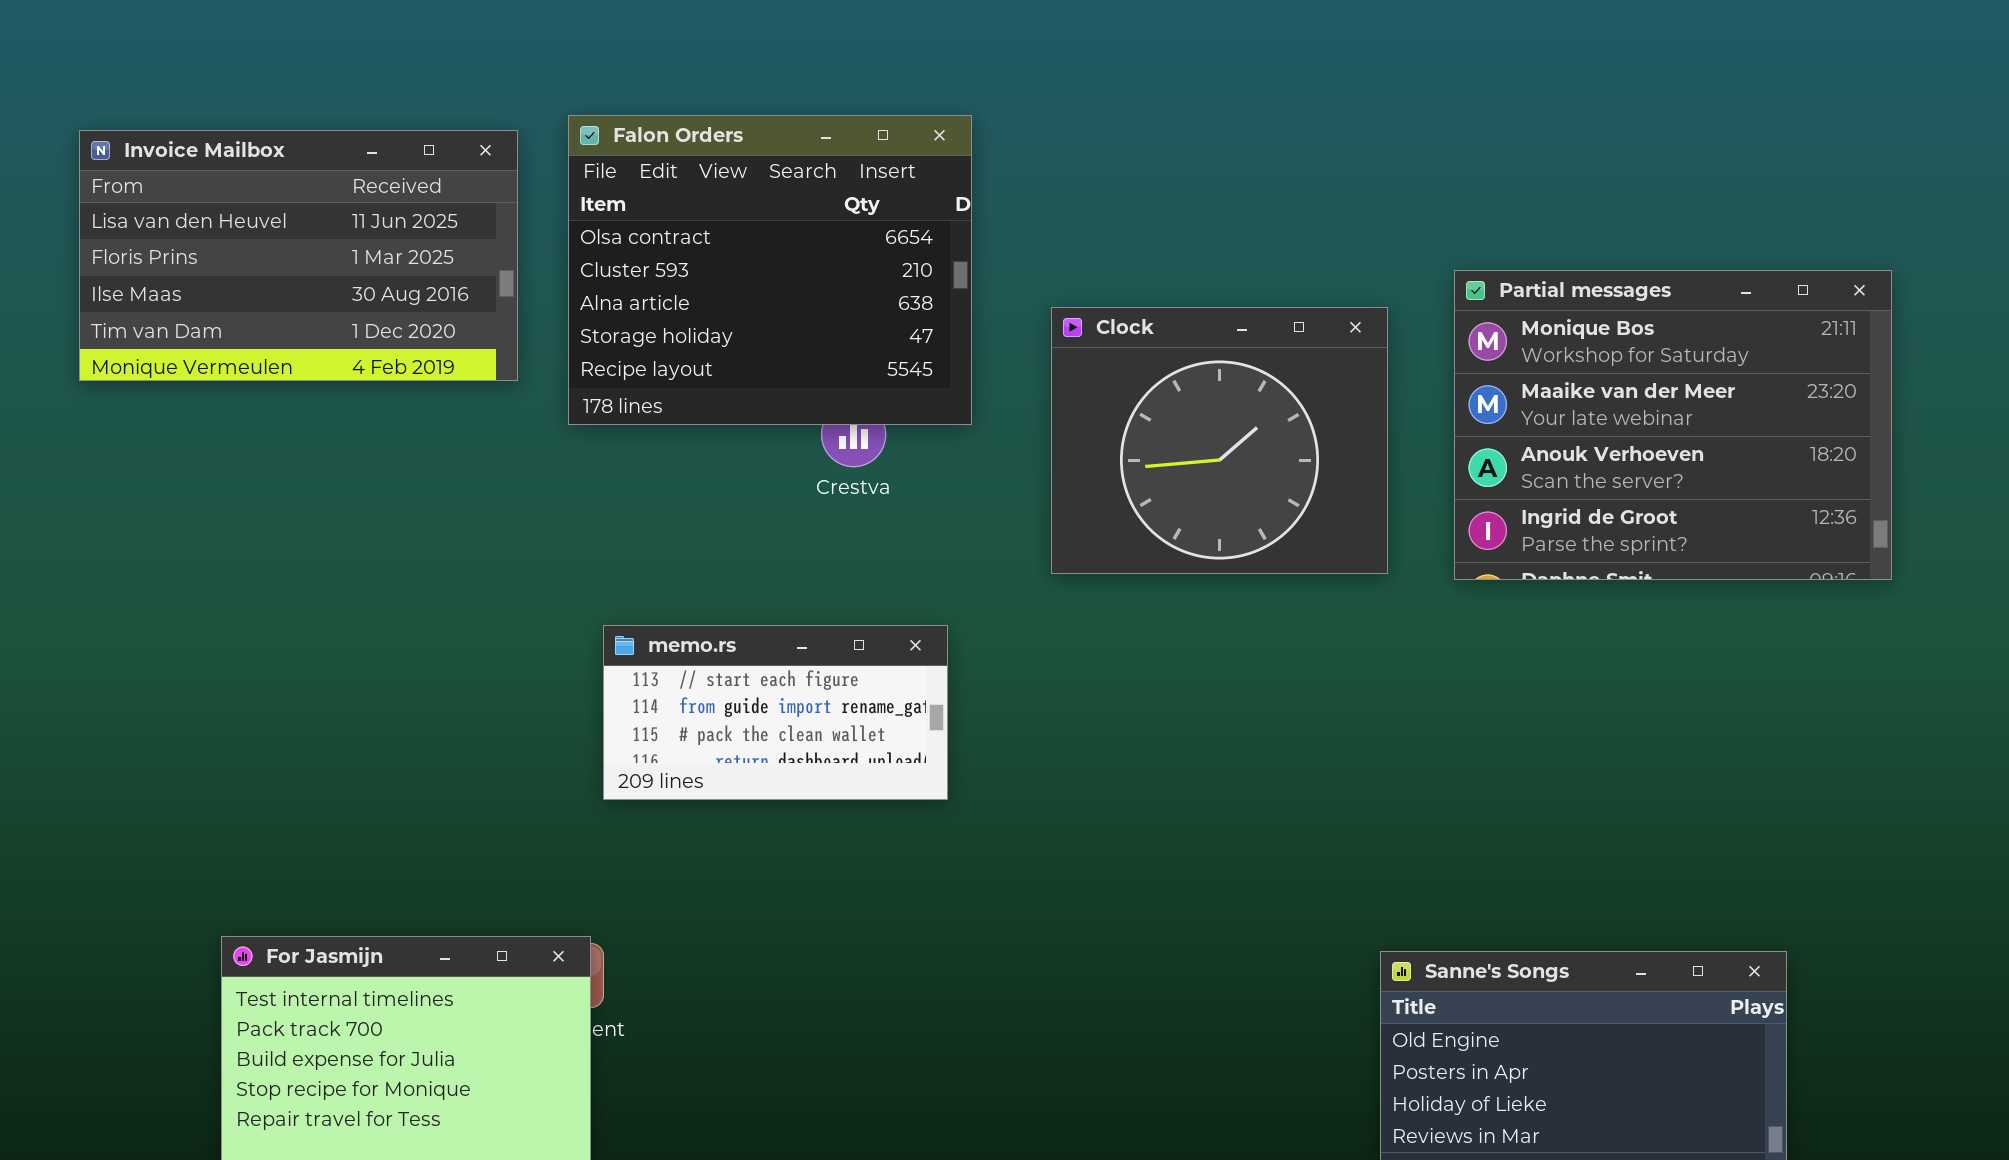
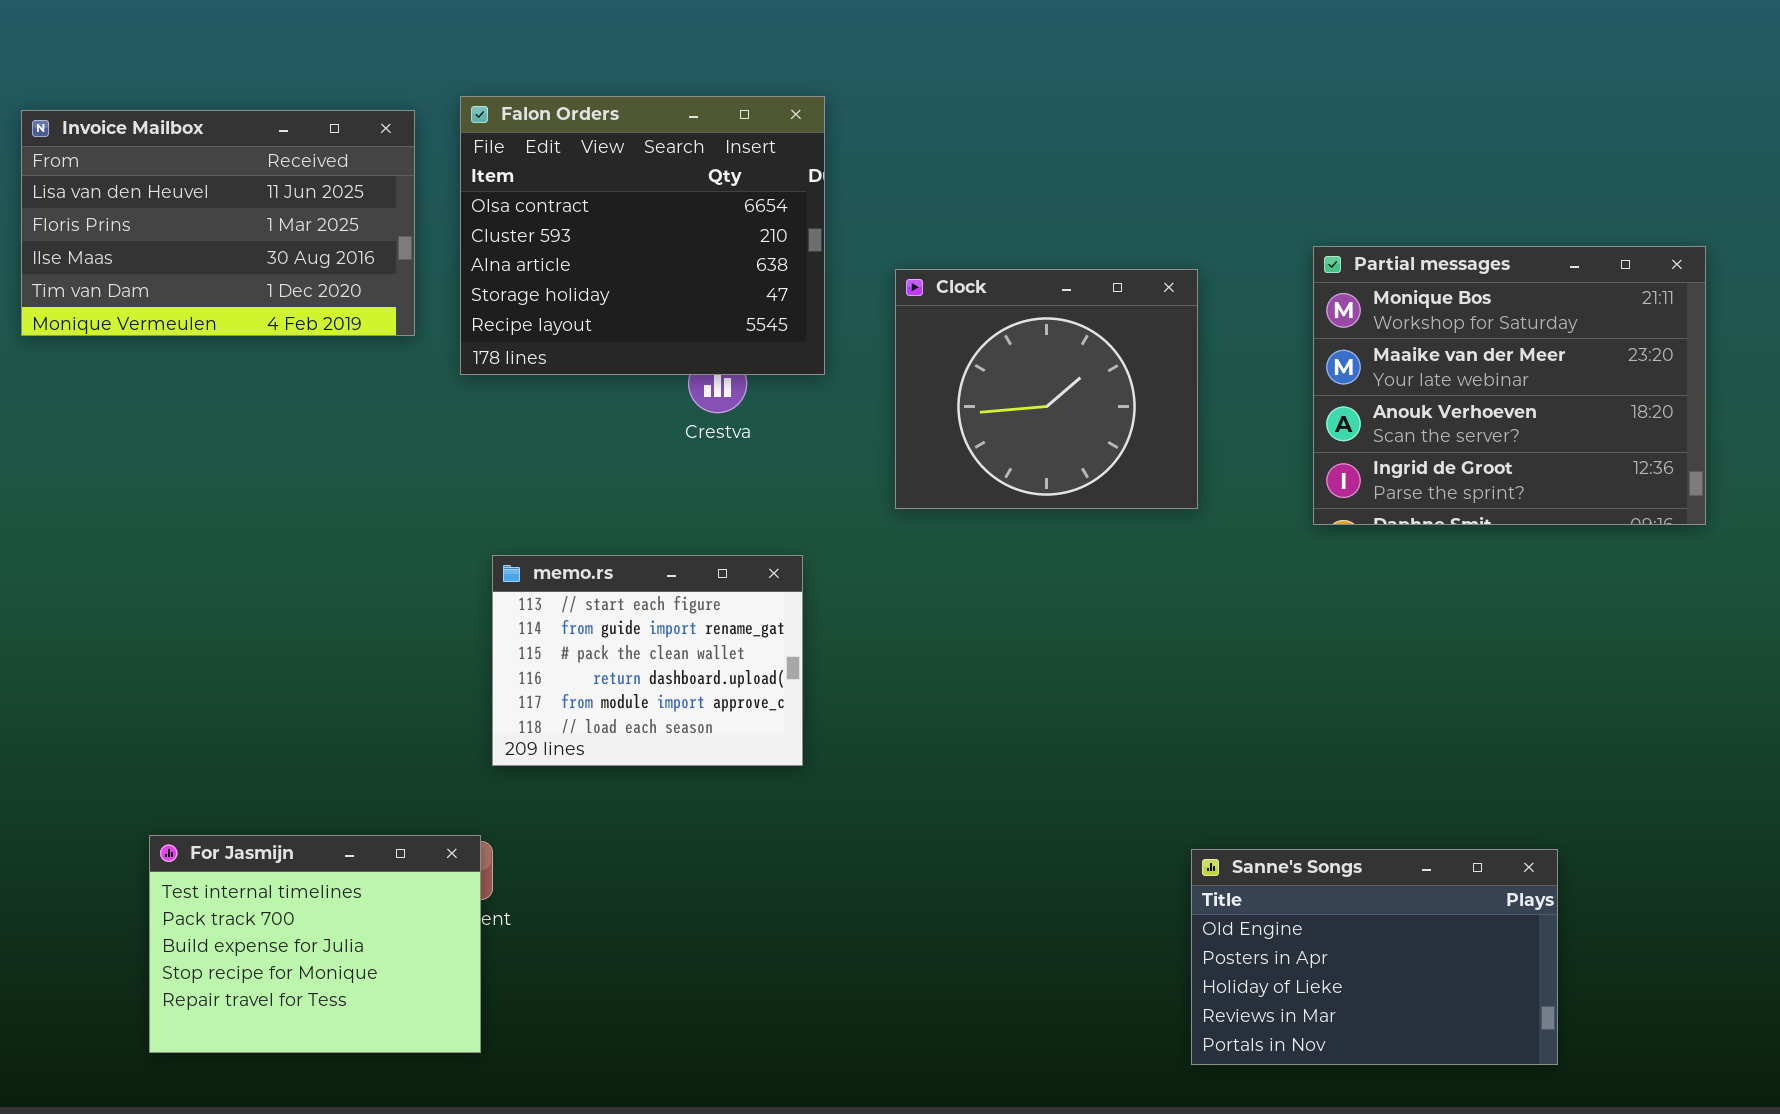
Partial messages: [1454,270,1892,580] -> [1313,246,1706,525], moved
memo.rs: [603,625,948,800] -> [492,555,803,766], resized

